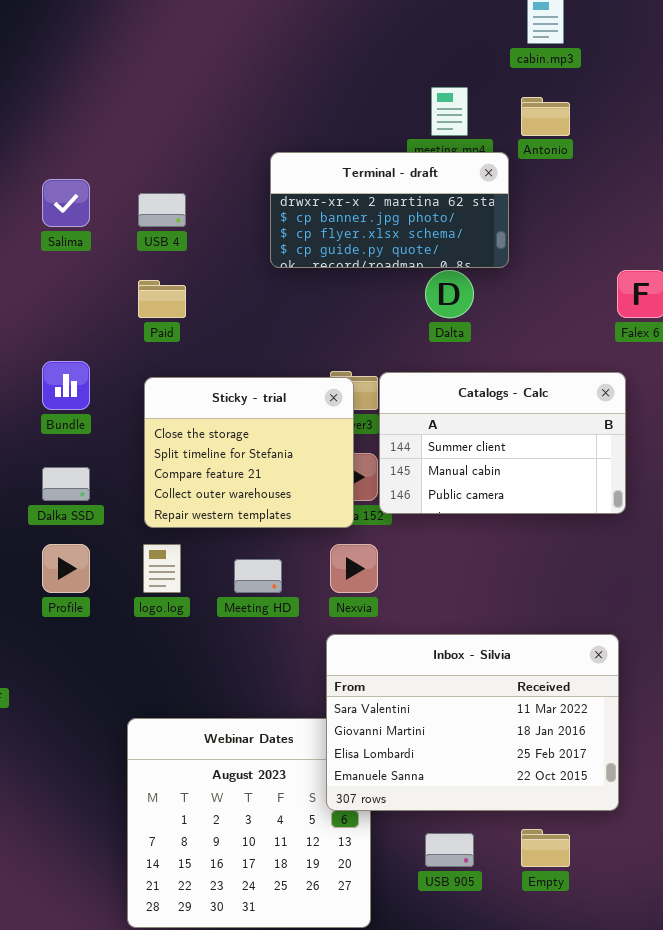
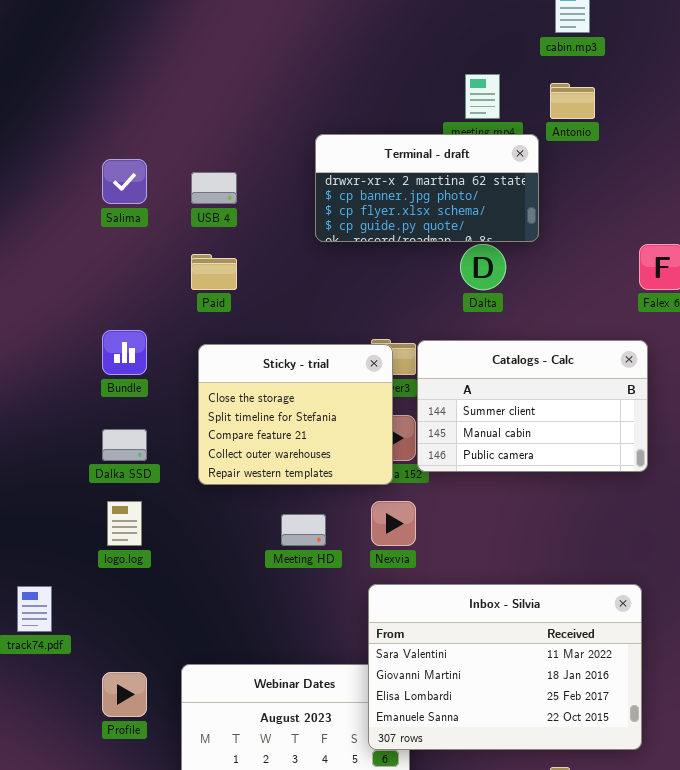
Profile: [42,544,90,593] -> [102,672,147,717], moved
logo.log: [143,544,181,593] -> [107,501,142,546], moved

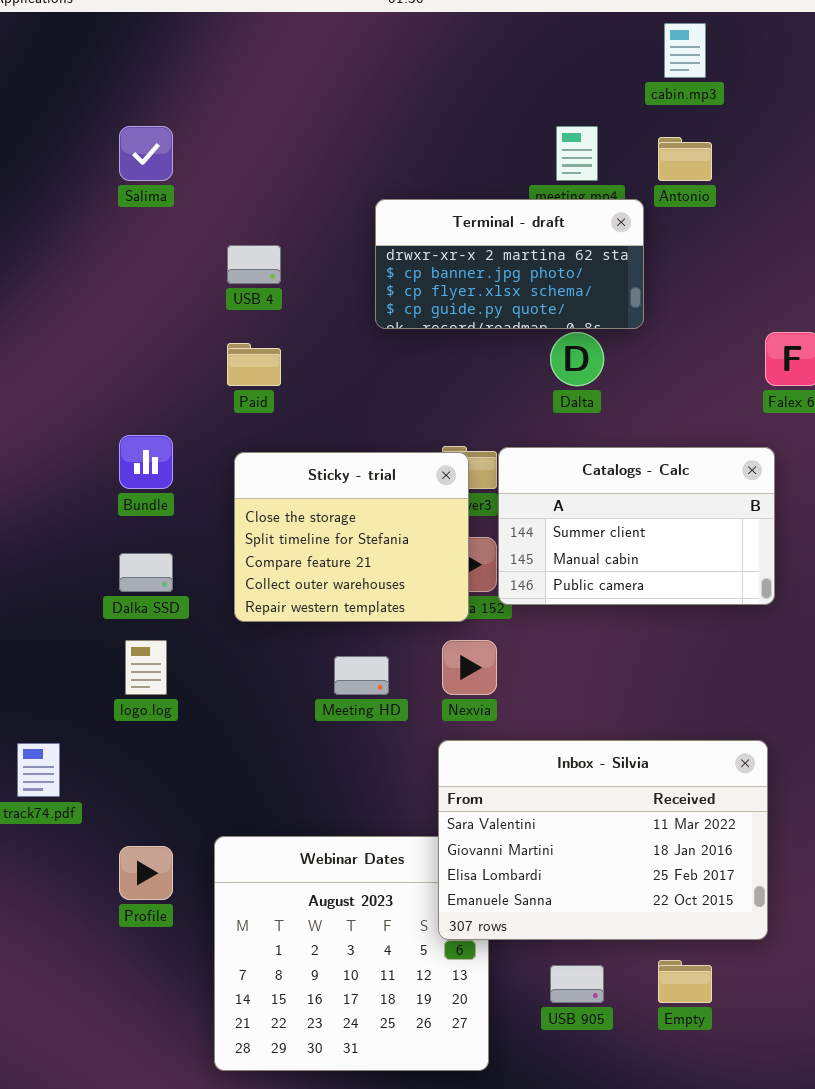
Salima: [102,159,147,204] -> [119,126,173,181], moved

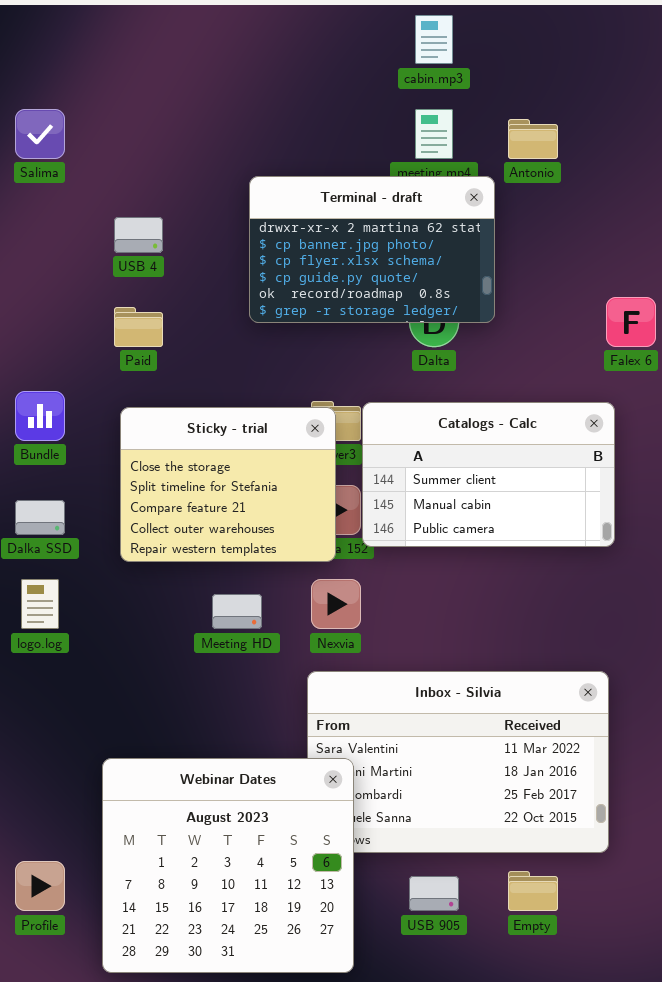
cabin.mp3: [664,23,706,78] -> [415,15,453,64], moved
Terminal - draft: [375,199,644,329] -> [249,176,495,323], resized
Webinar Dates: [214,836,489,1071] -> [102,758,354,973], raised
Profile: [119,846,173,900] -> [15,861,65,911], moved

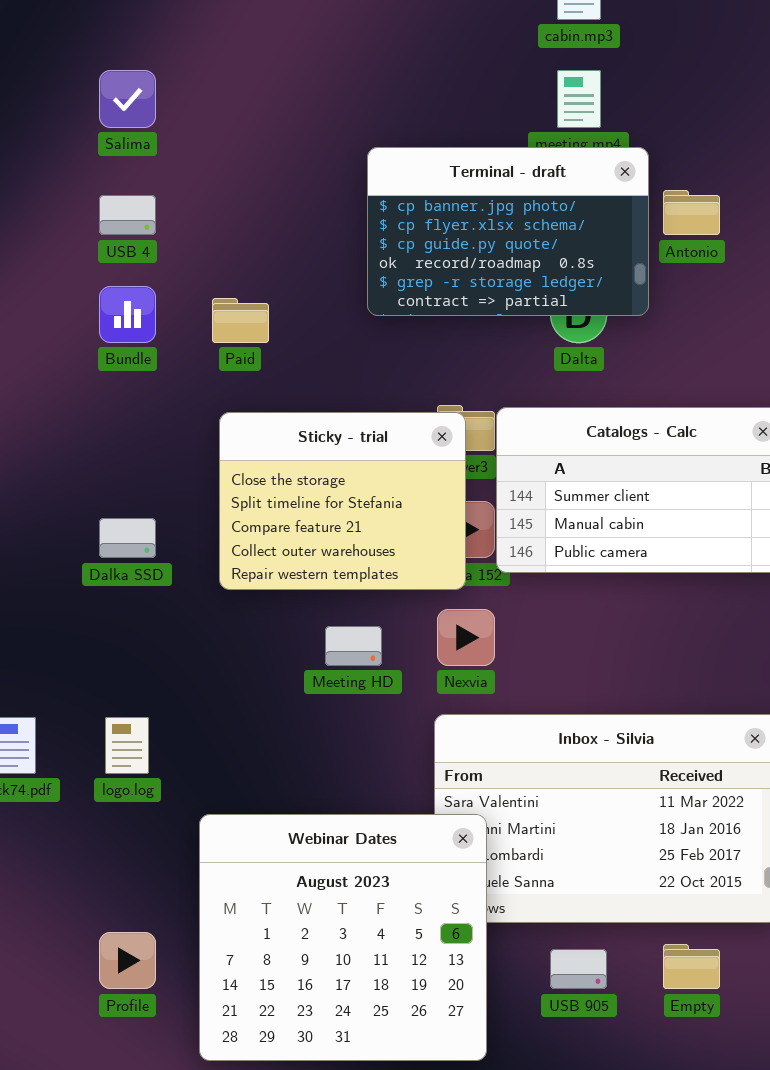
Antonio: [508,119,558,159] -> [663,190,720,235], moved
Terminal - draft: [249,176,495,323] -> [367,147,649,316], scrolled down 1 row
USB 4: [114,217,163,253] -> [99,195,156,235], moved
Bundle: [15,391,65,441] -> [99,286,156,343], moved
logo.log: [21,579,59,629] -> [105,717,149,774], moved

